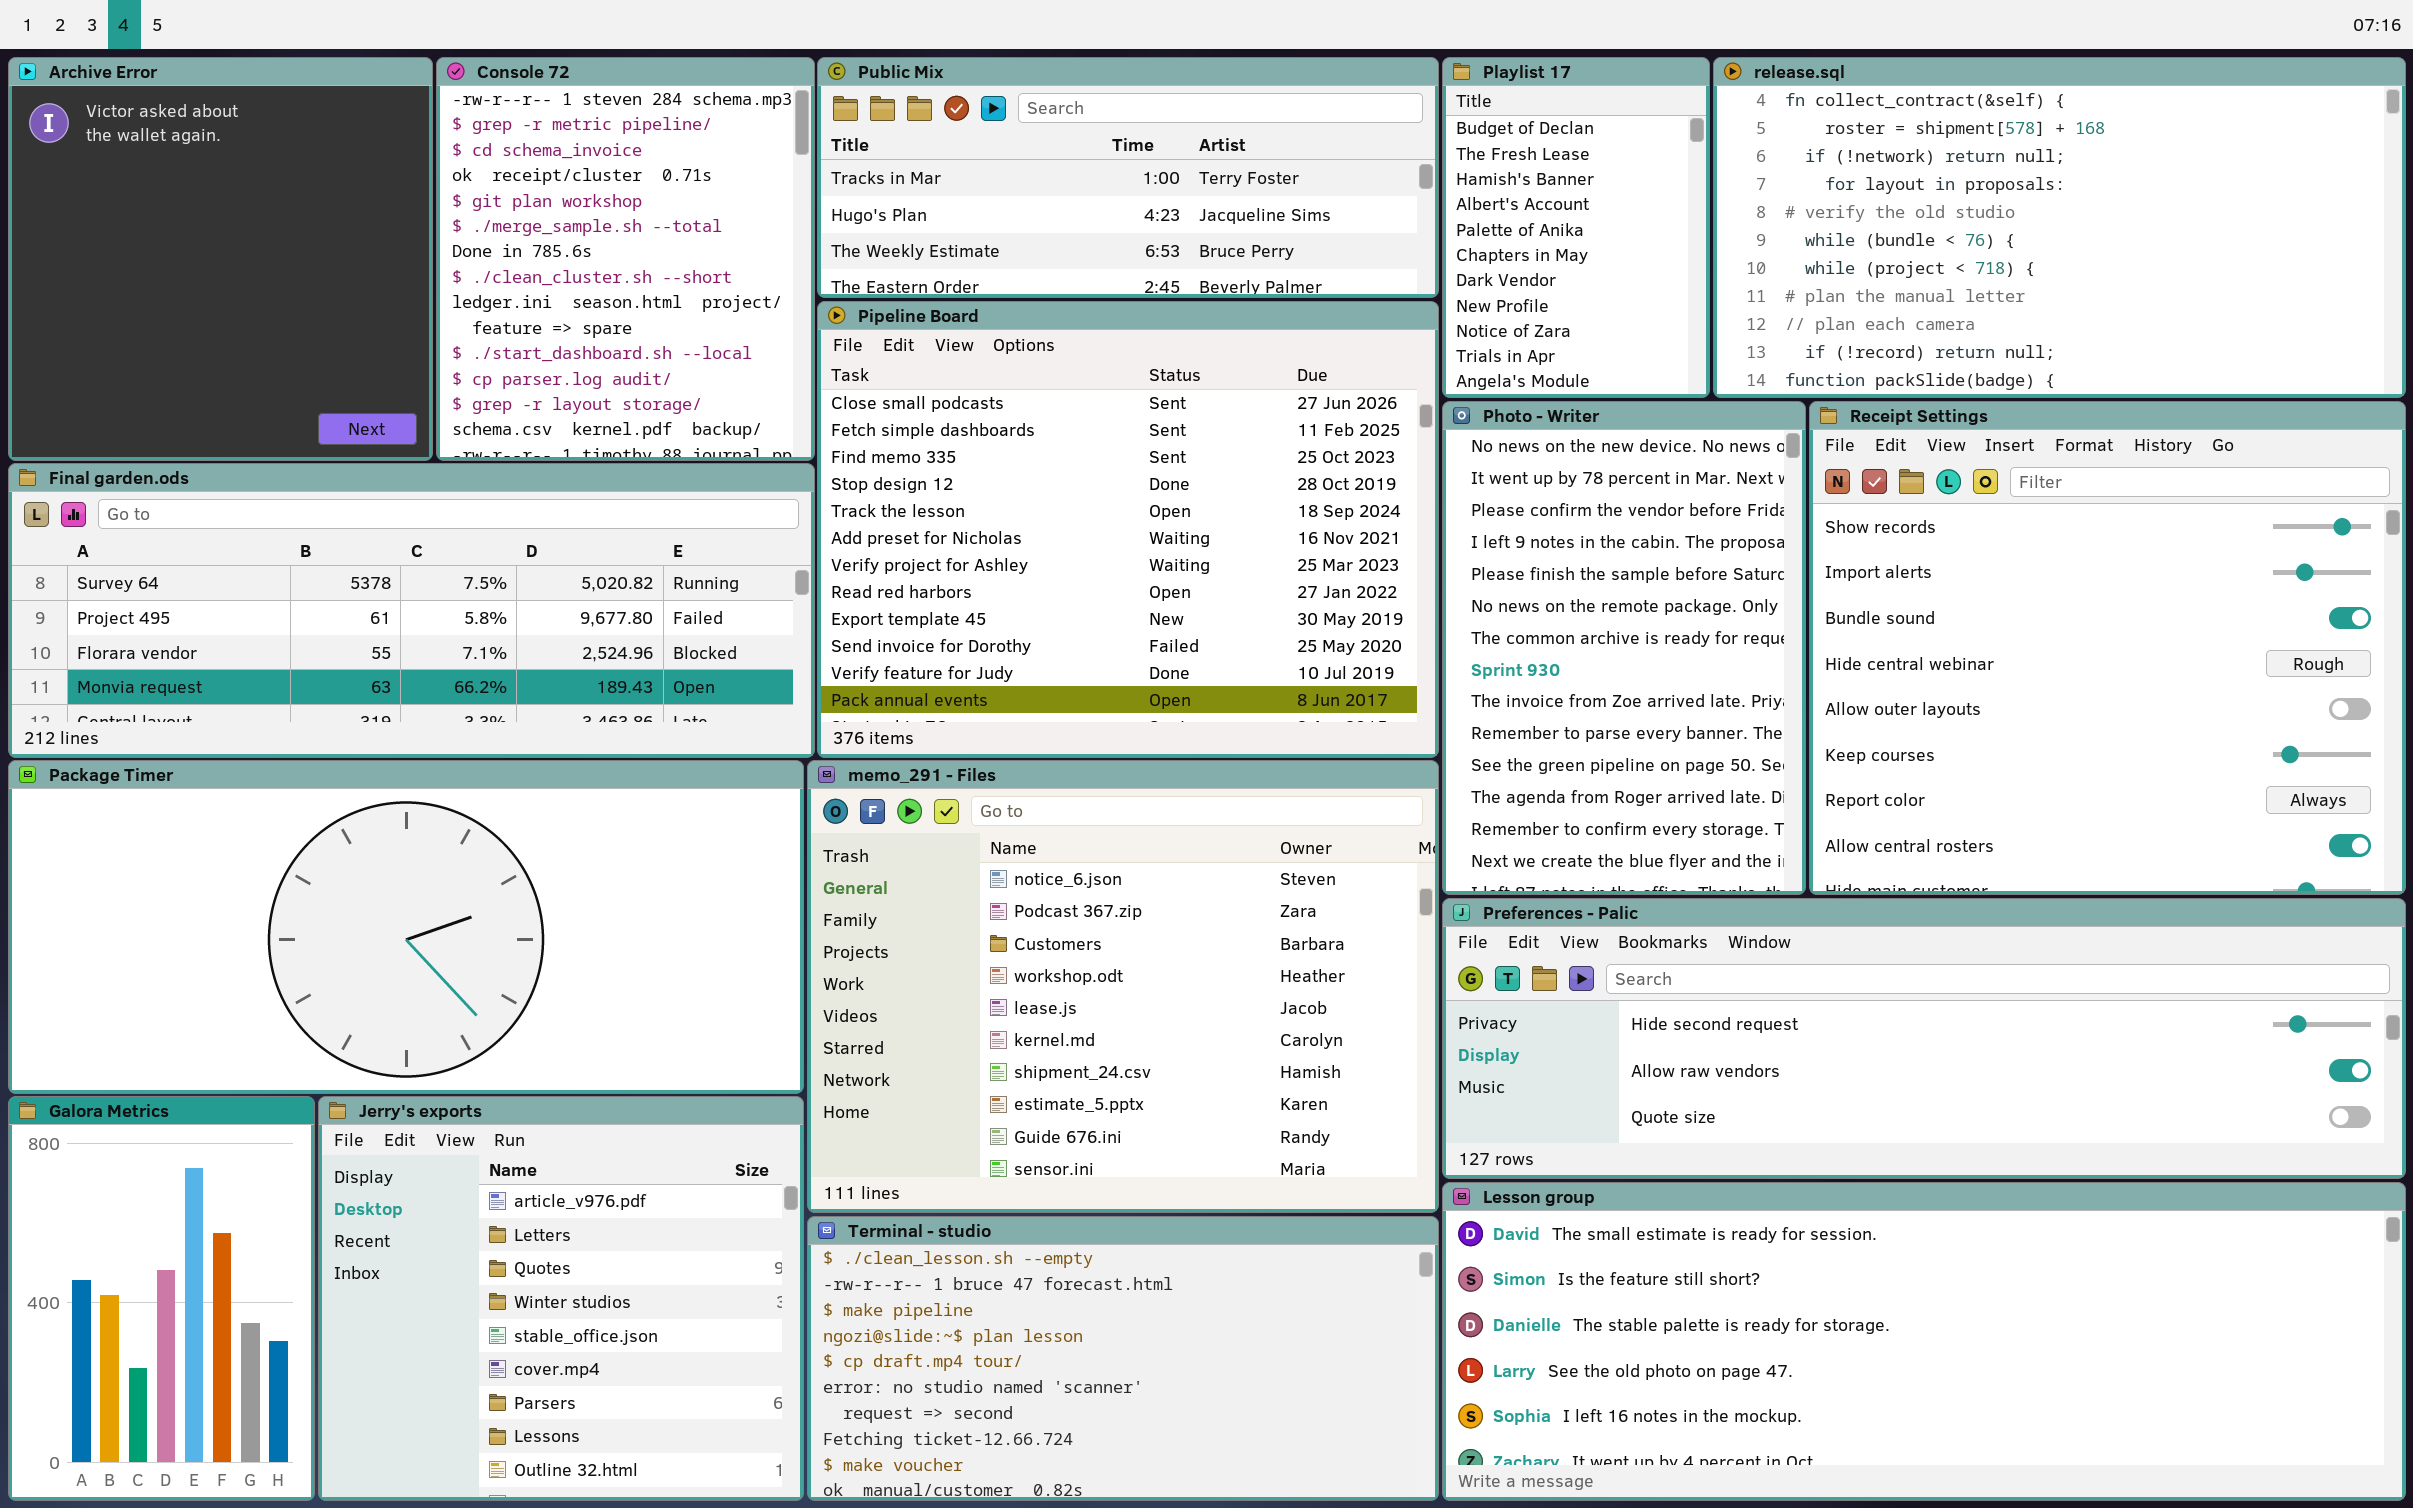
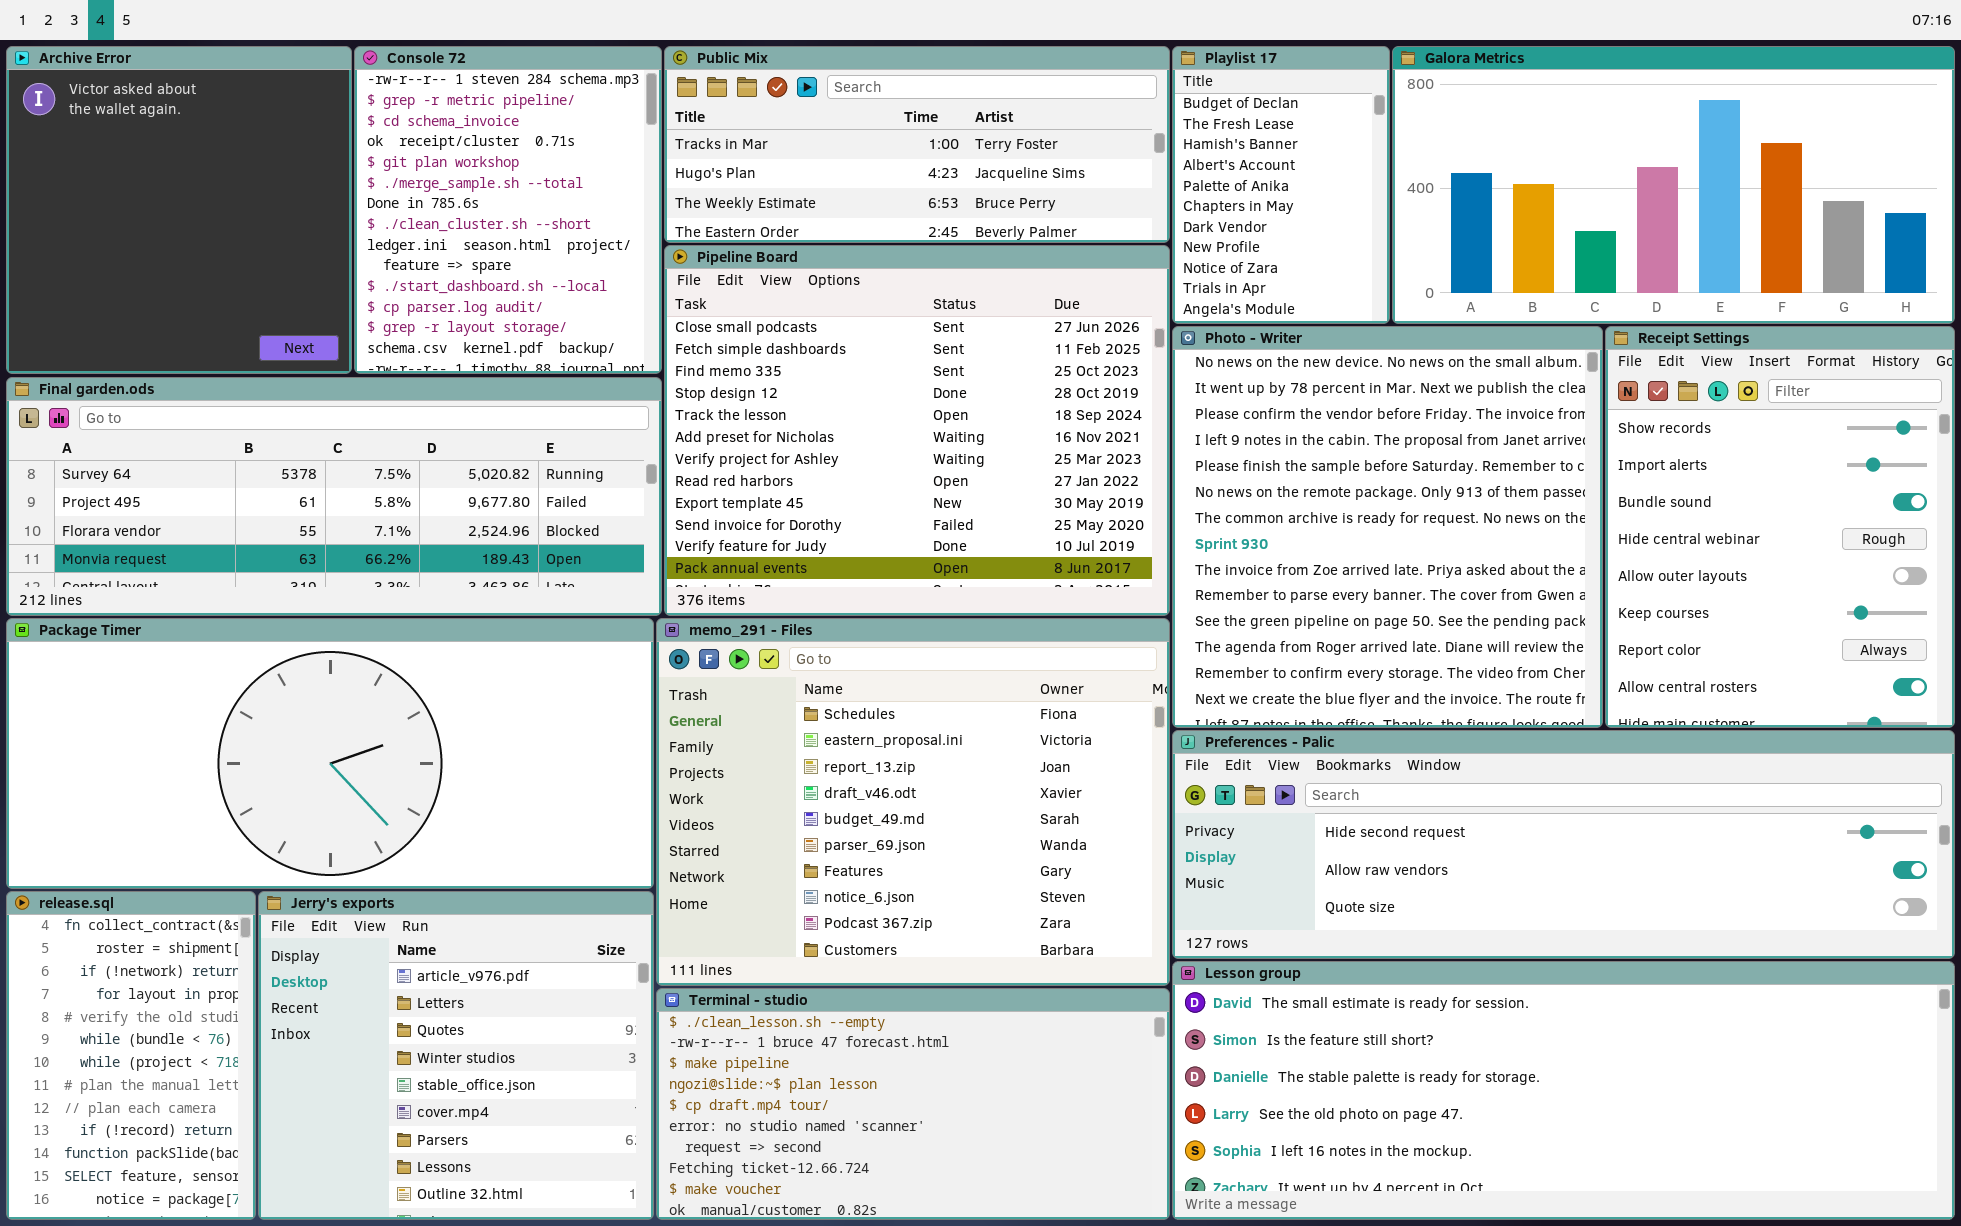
release.sql: [1713,57,2406,398] -> [6,891,256,1220], moved, resized
Photo - Writer: [1442,401,1806,895] -> [1172,326,1603,728], resized
Receipt Settings: [1809,401,2406,895] -> [1605,326,1955,728], resized
memo_291 - Files: [807,760,1439,1213] -> [656,618,1170,986], scrolled up 7 rows
Galora Metrics: [8,1096,315,1501] -> [1392,46,1955,324], moved, resized

